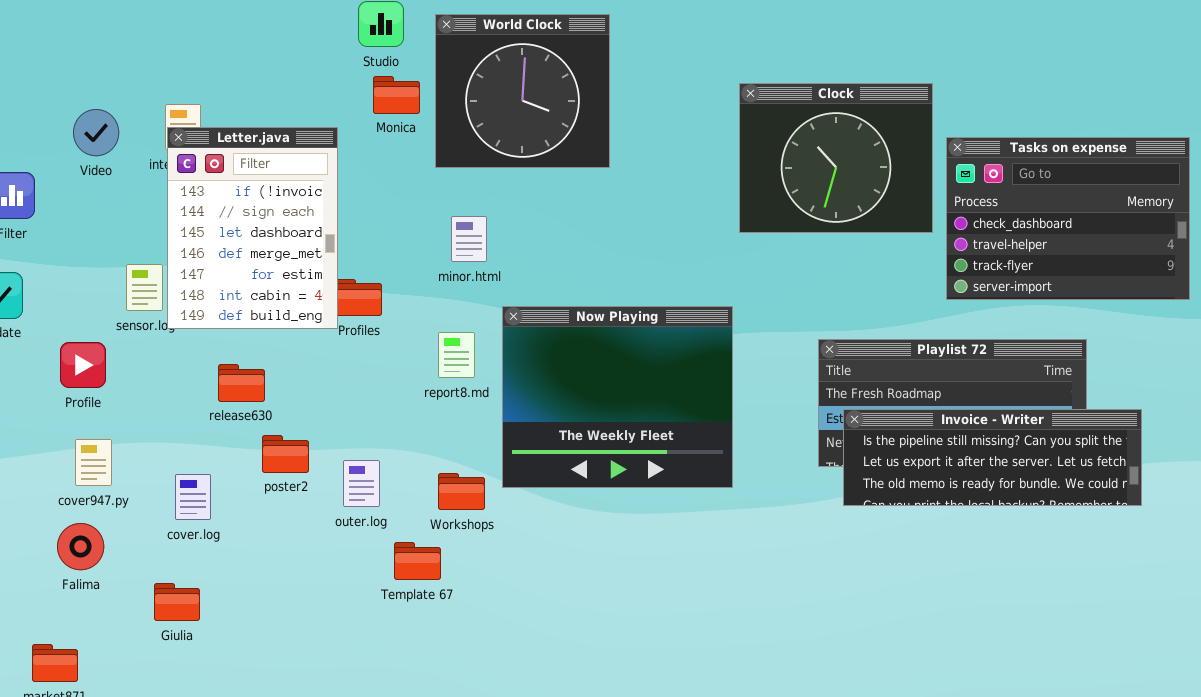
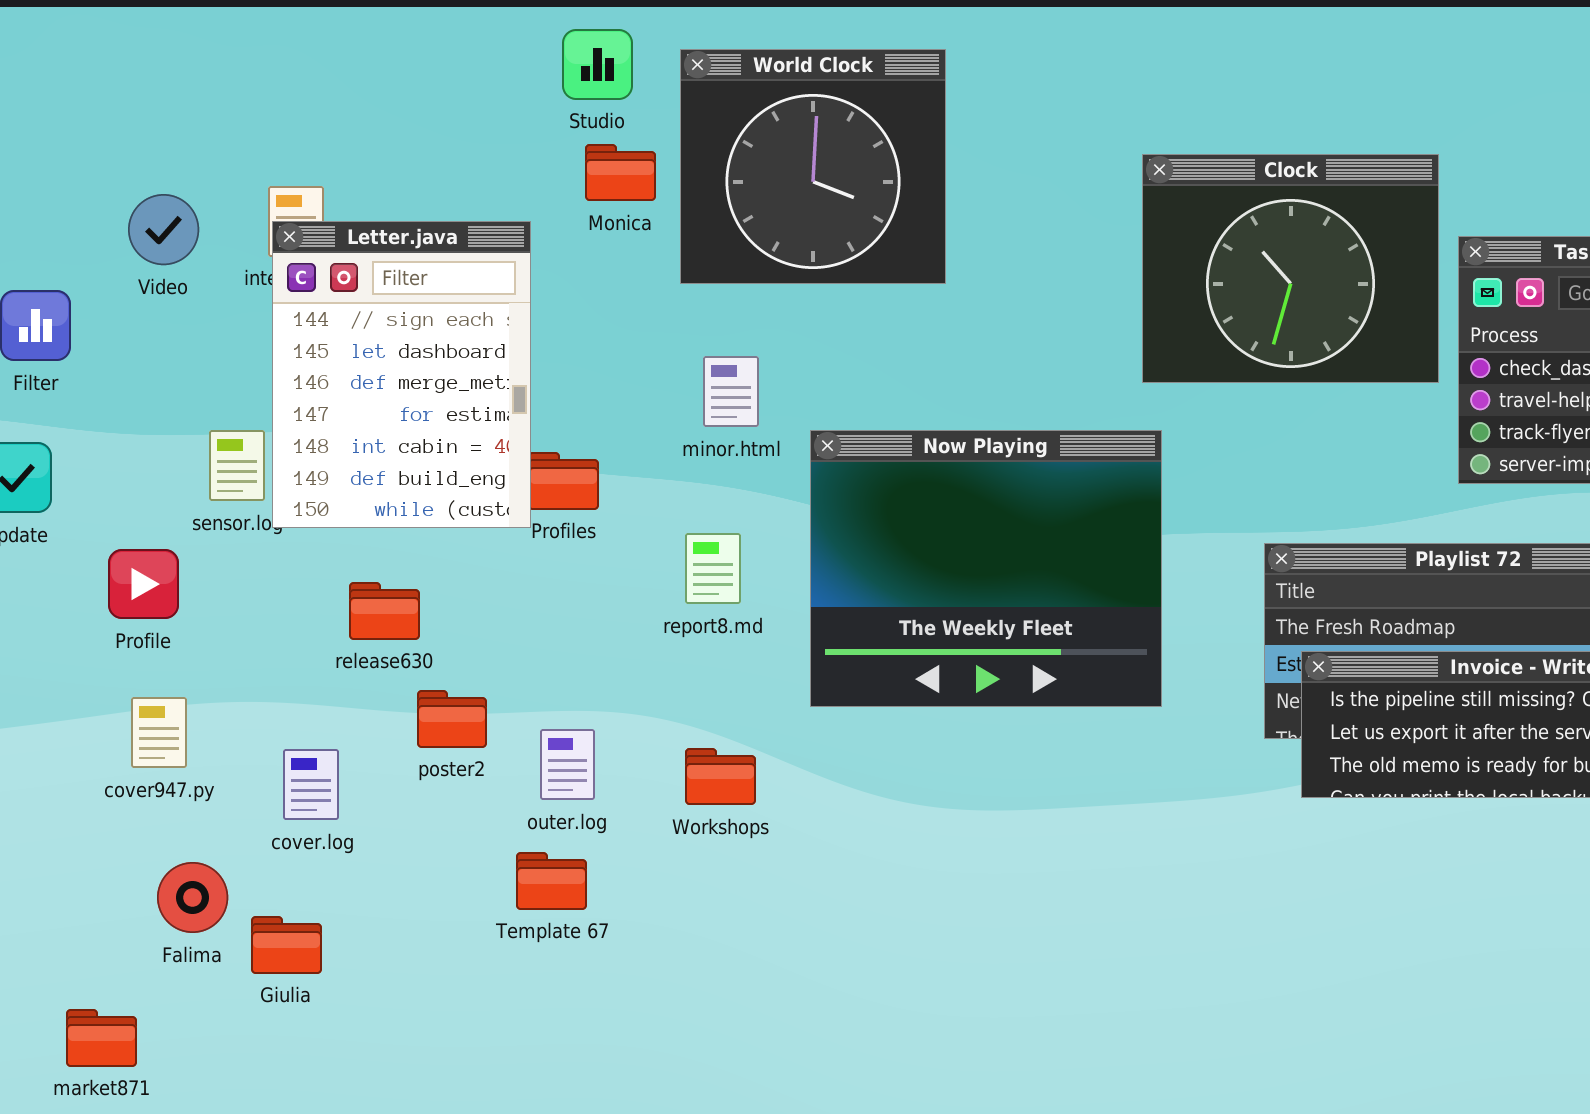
Letter.java: [167,127,338,329] -> [272,221,531,528], scrolled down 1 row
Now Playing: [502,306,733,488] -> [810,430,1162,707], moved
Falima: [57,523,104,570] -> [157,862,228,933], moved
Template 67: [394,542,441,580] -> [516,852,587,910], moved

